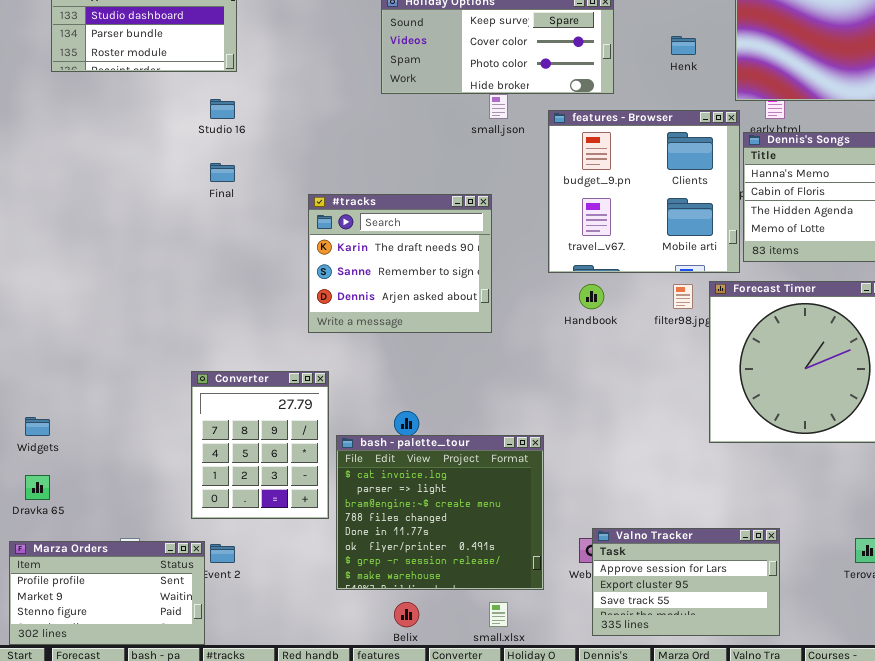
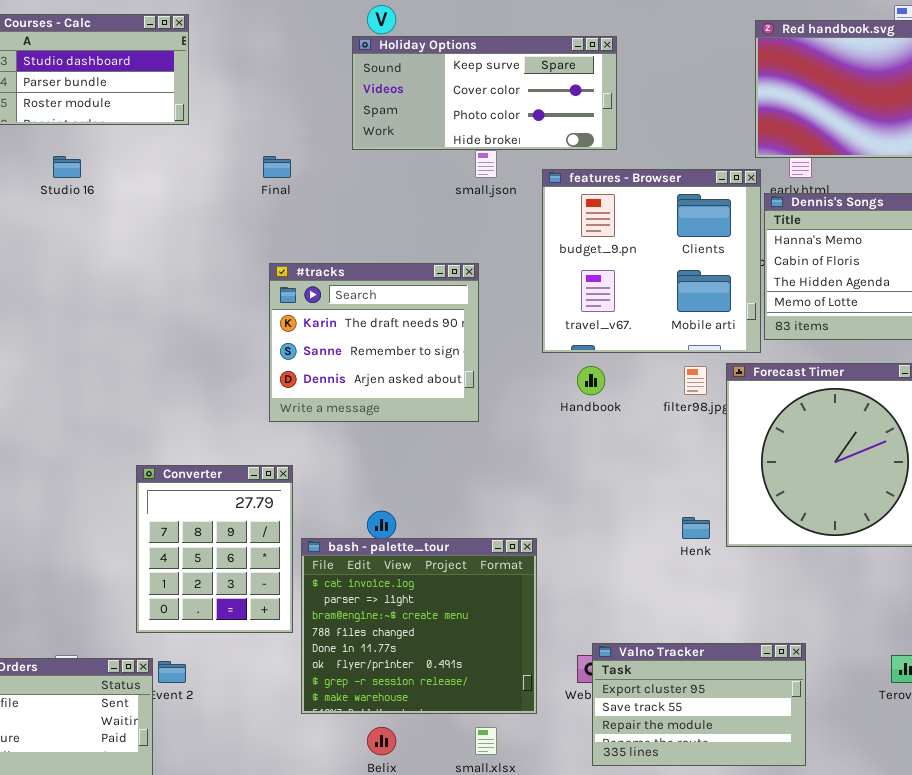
Henk: [671,36,696,55] -> [682,517,710,539], moved
Studio 16: [210,99,235,119] -> [53,156,81,178], moved
Final: [210,163,235,182] -> [263,156,291,178], moved
Valno Tracker: [592,528,780,636] -> [592,643,806,766], scrolled down 1 row

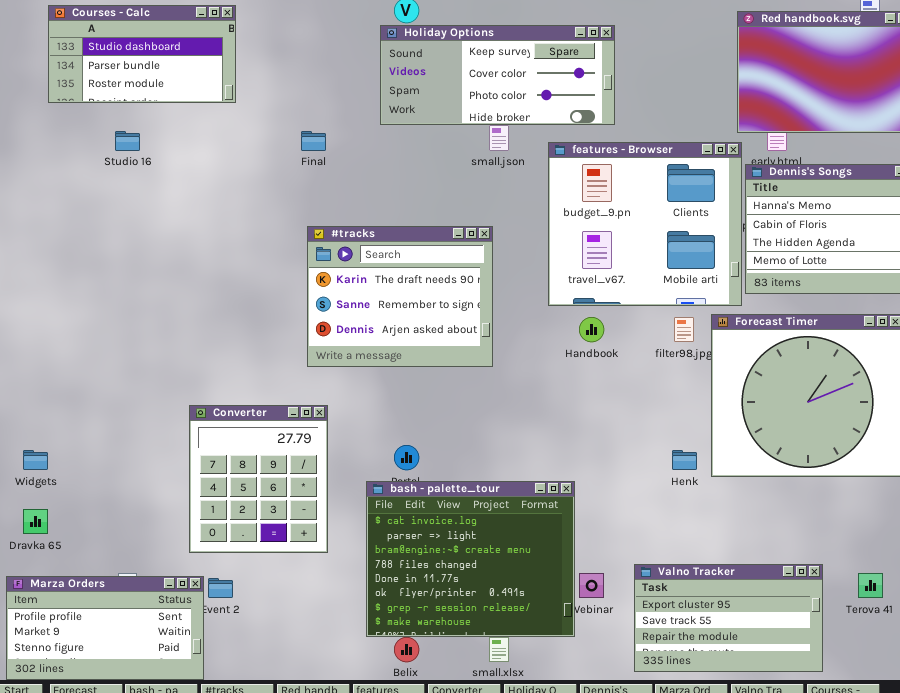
bash - palette_tour: [301,538,537,714] -> [366,481,575,637], moved
Valno Tracker: [592,643,806,766] -> [634,564,823,672], moved

